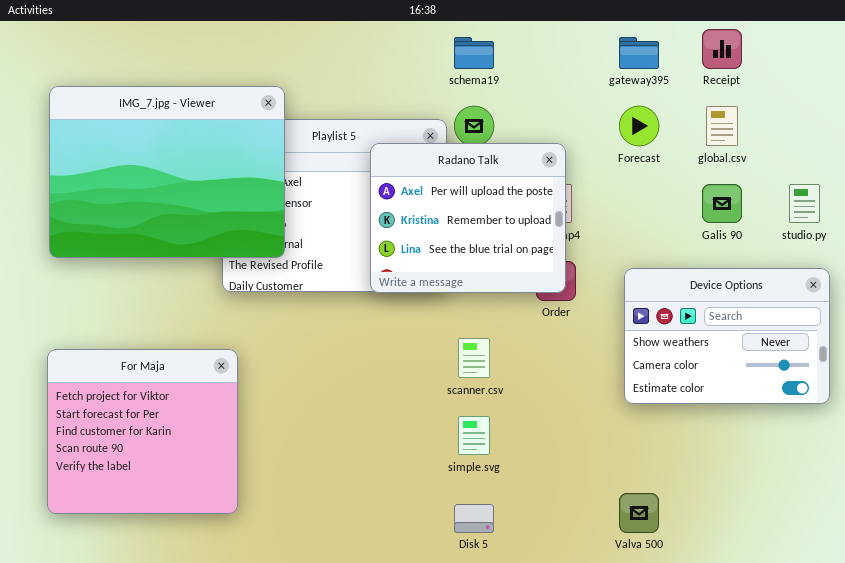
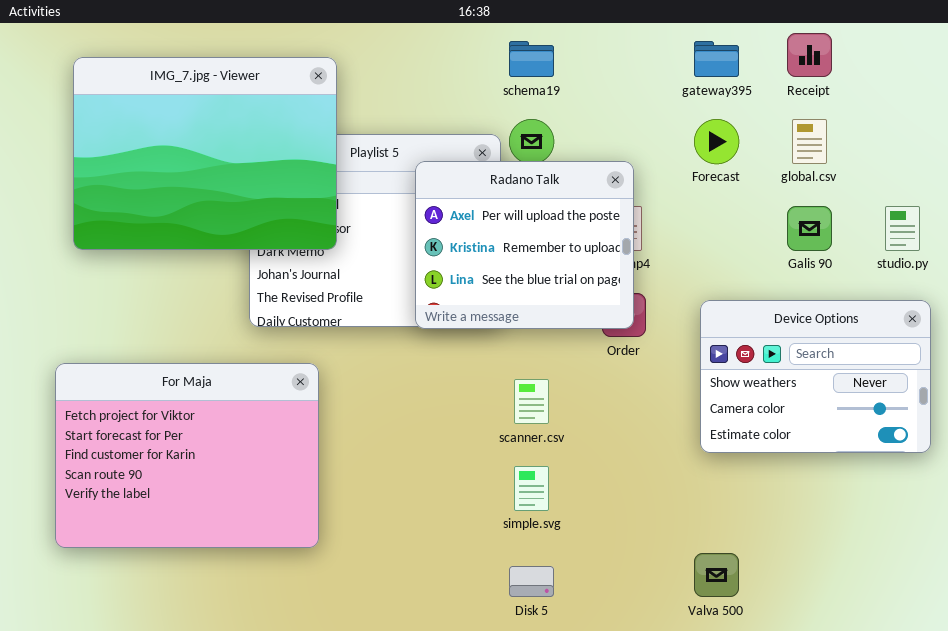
IMG_7.jpg - Viewer: [49,86,285,258] -> [73,57,337,250], moved
For Maja: [47,349,238,514] -> [55,363,319,548], moved, resized

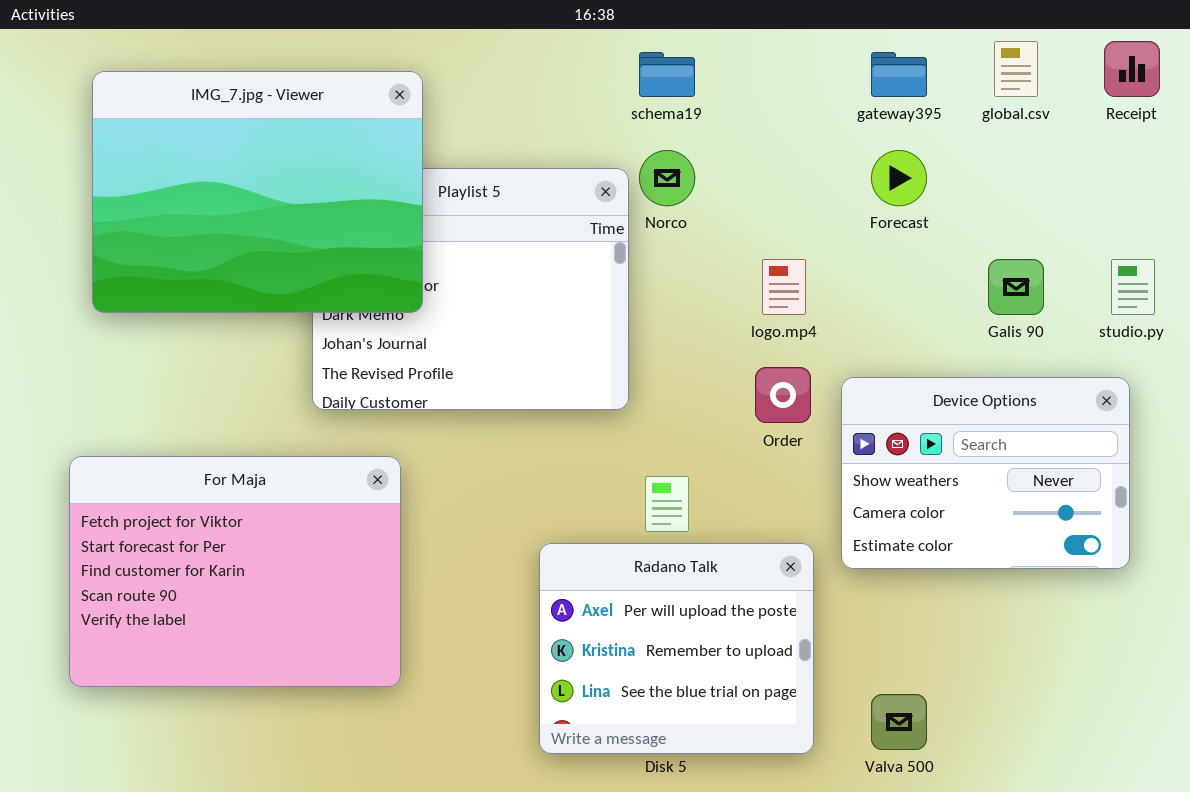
Receipt: [787,33,832,77] -> [1104,41,1160,97], moved
global.csv: [792,119,827,164] -> [994,41,1038,97], moved
Radano Talk: [415,161,634,329] -> [539,543,814,754], moved
Device Options: [700,300,931,453] -> [841,377,1130,569], moved

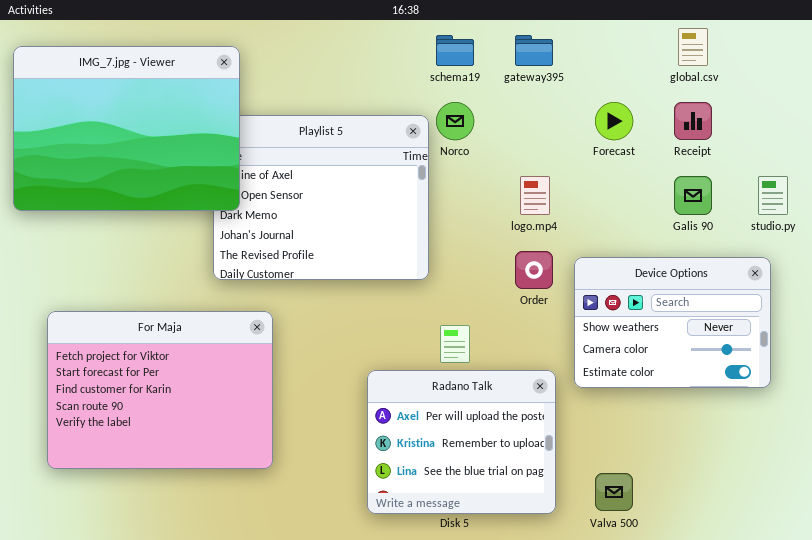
Receipt: [1104,41,1160,97] -> [674,102,712,140], moved
gateway395: [871,52,927,97] -> [515,35,553,66], moved
IMG_7.jpg - Viewer: [92,71,423,313] -> [13,46,240,211], moved

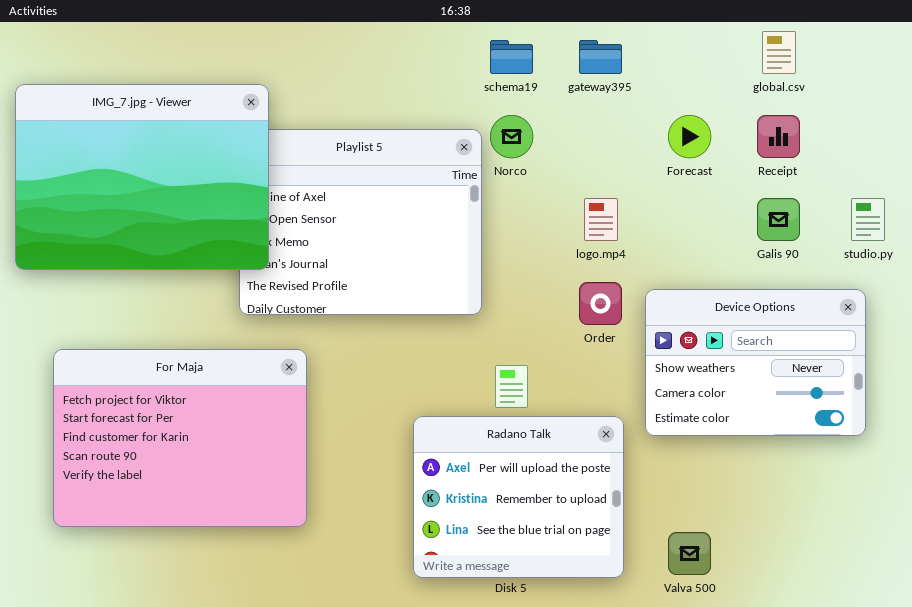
IMG_7.jpg - Viewer: [13,46,240,211] -> [15,84,269,270], moved

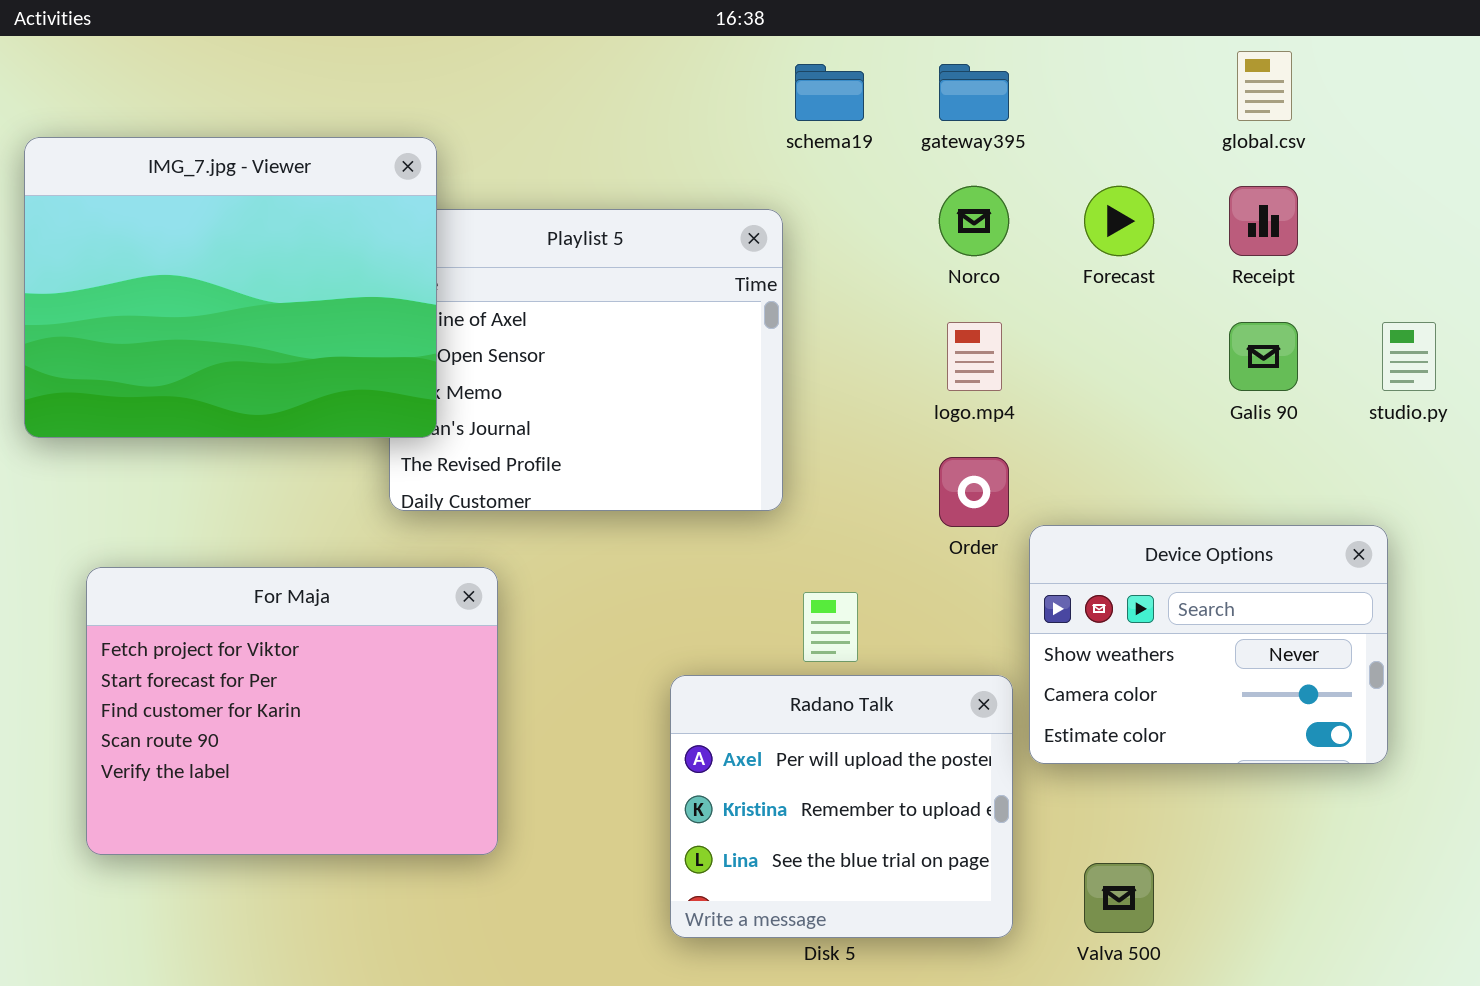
Norco: [490,115,533,158] -> [939,186,1009,256], moved
Device Options: [645,289,866,436] -> [1029,525,1388,764], moved

